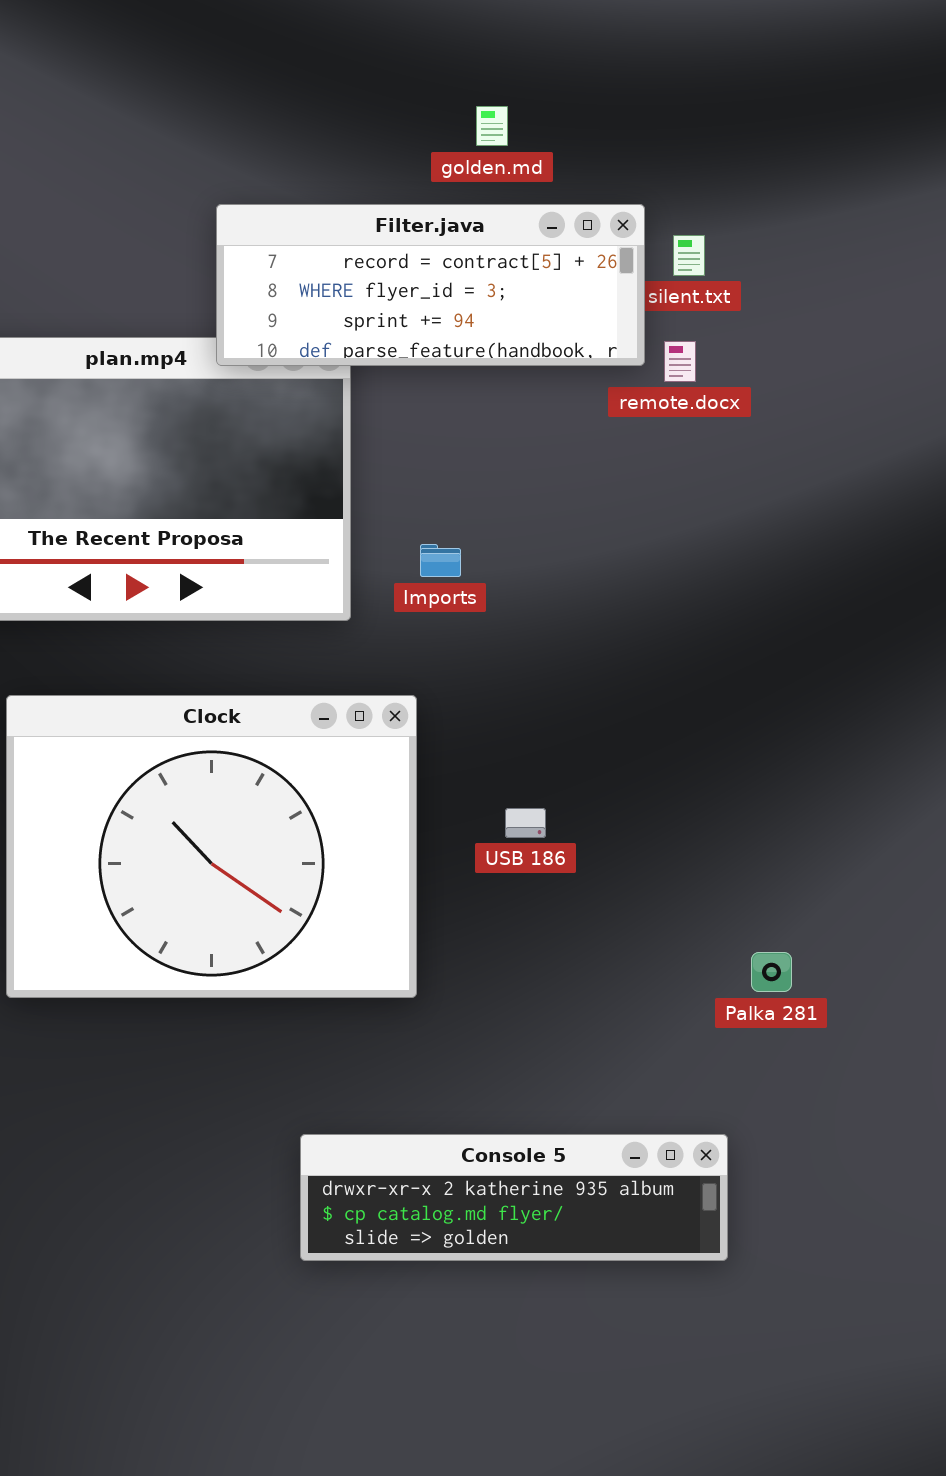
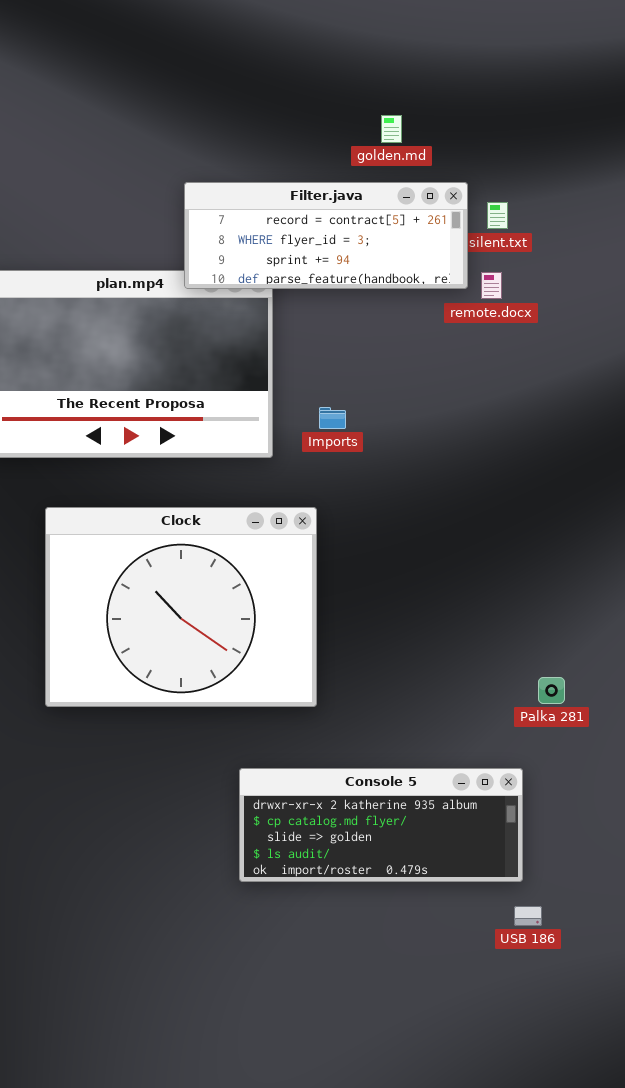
golden.md: [476,106,508,146] -> [381,115,402,143], moved
USB 186: [505,808,546,838] -> [514,906,542,926], moved
Console 5: [300,1134,728,1261] -> [239,768,523,882], resized

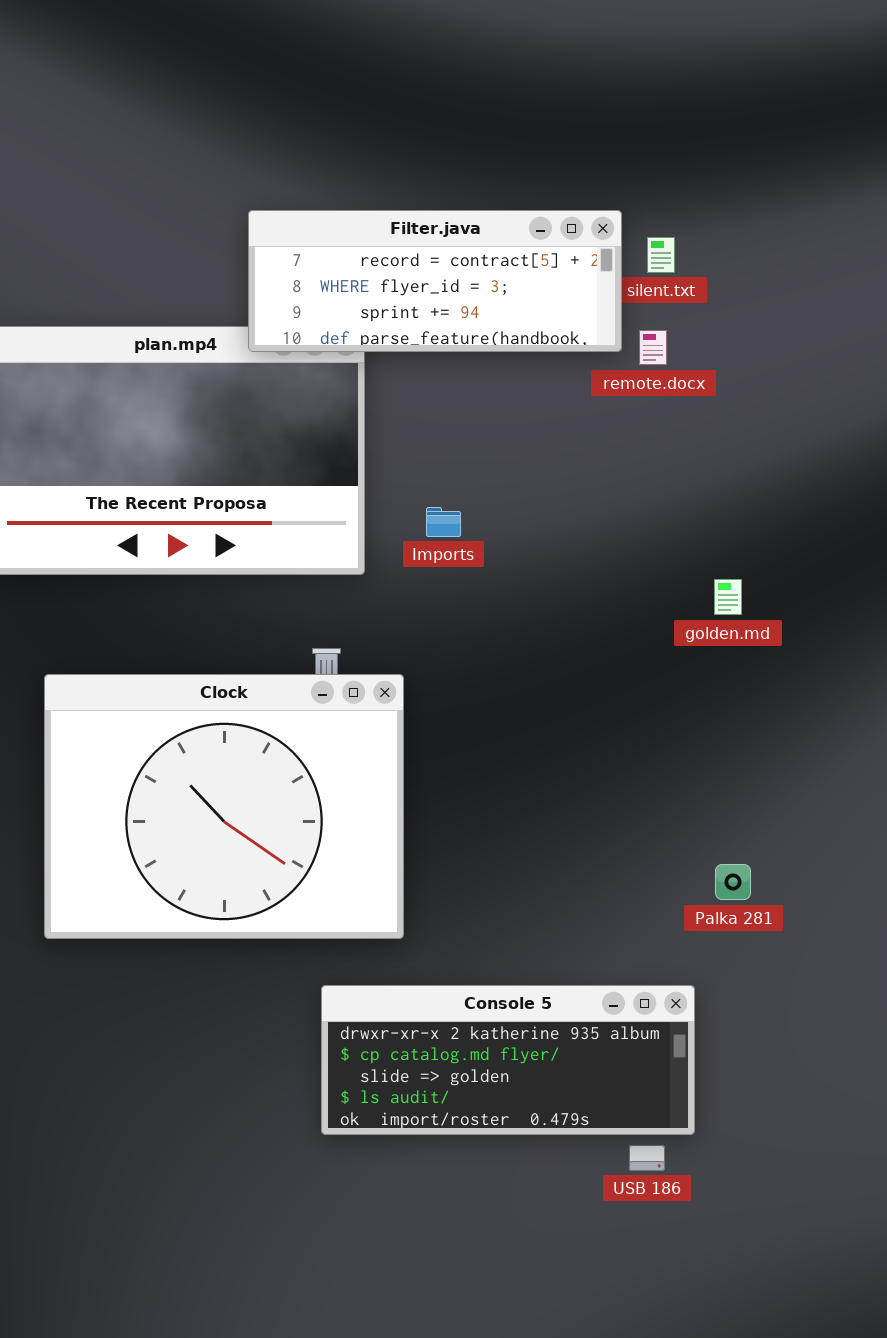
golden.md: [381,115,402,143] -> [714,579,742,615], moved
Clock: [45,507,317,707] -> [44,674,404,939], moved
USB 186: [514,906,542,926] -> [629,1145,665,1171], moved

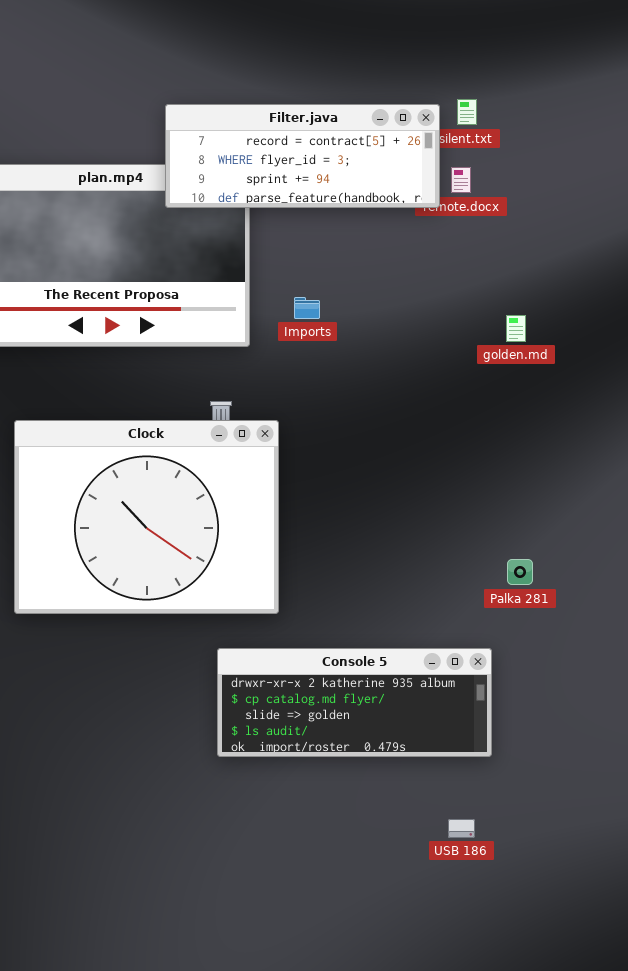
Filter.java: [248,210,622,352] -> [165,104,440,208], moved
golden.md: [714,579,742,615] -> [506,315,526,342], moved
USB 186: [629,1145,665,1171] -> [448,819,475,838], moved

